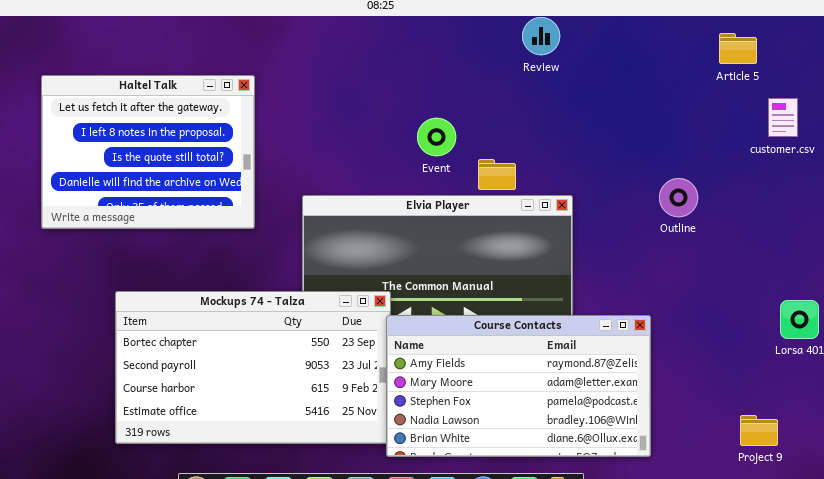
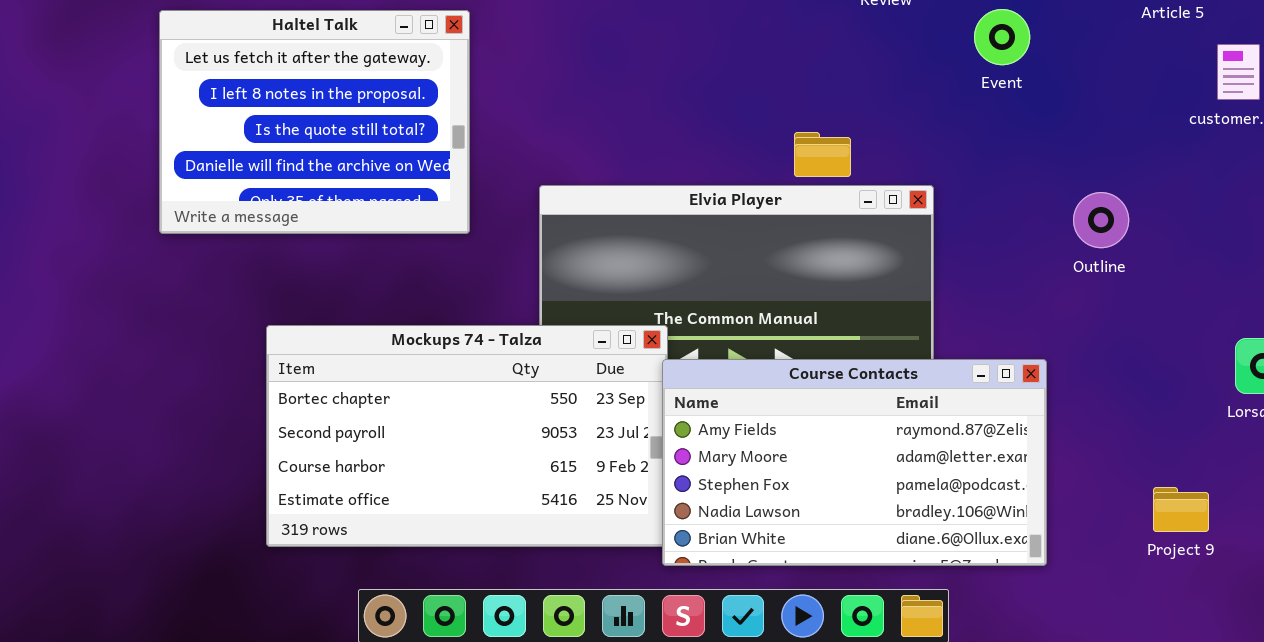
Event: [417,118,456,156] -> [974,9,1030,65], moved
Outline: [659,178,698,217] -> [1073,192,1129,248], moved
Project 9: [740,415,778,446] -> [1153,487,1209,532], moved

